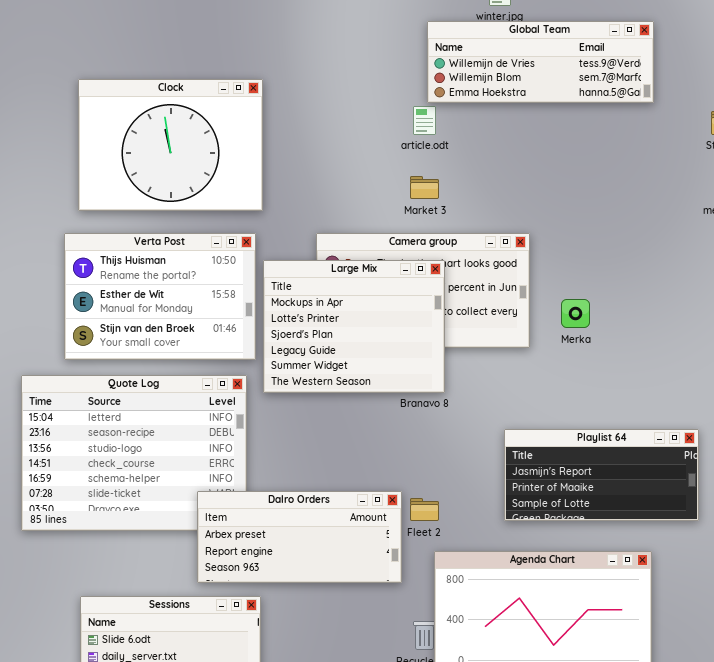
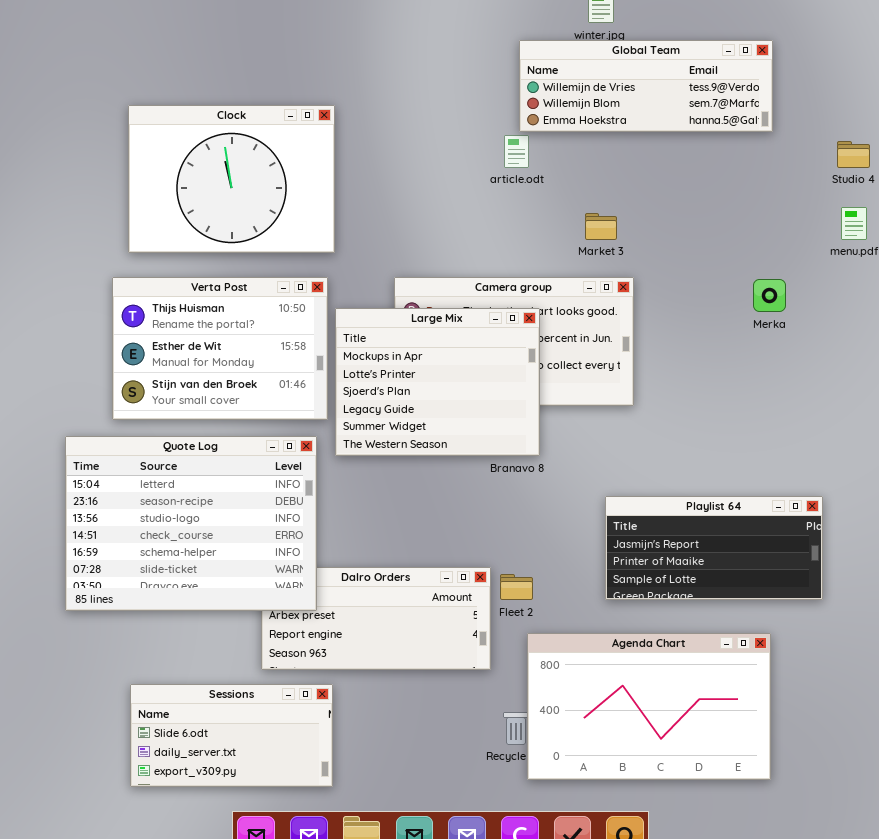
Market 3: [410,176,439,199] -> [585,213,617,240], moved
Merka: [561,299,590,328] -> [753,279,786,312], moved
Quote Log: [21,375,247,531] -> [65,436,317,611], raised

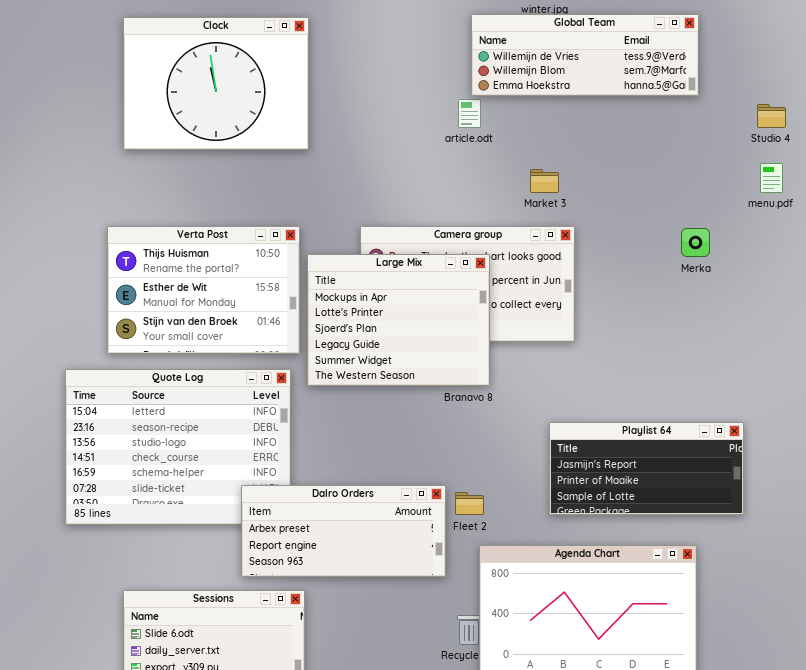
Clock: [128,105,335,253] -> [123,17,309,150], moved
Dalro Orders: [261,567,491,670] -> [241,485,446,577], raised

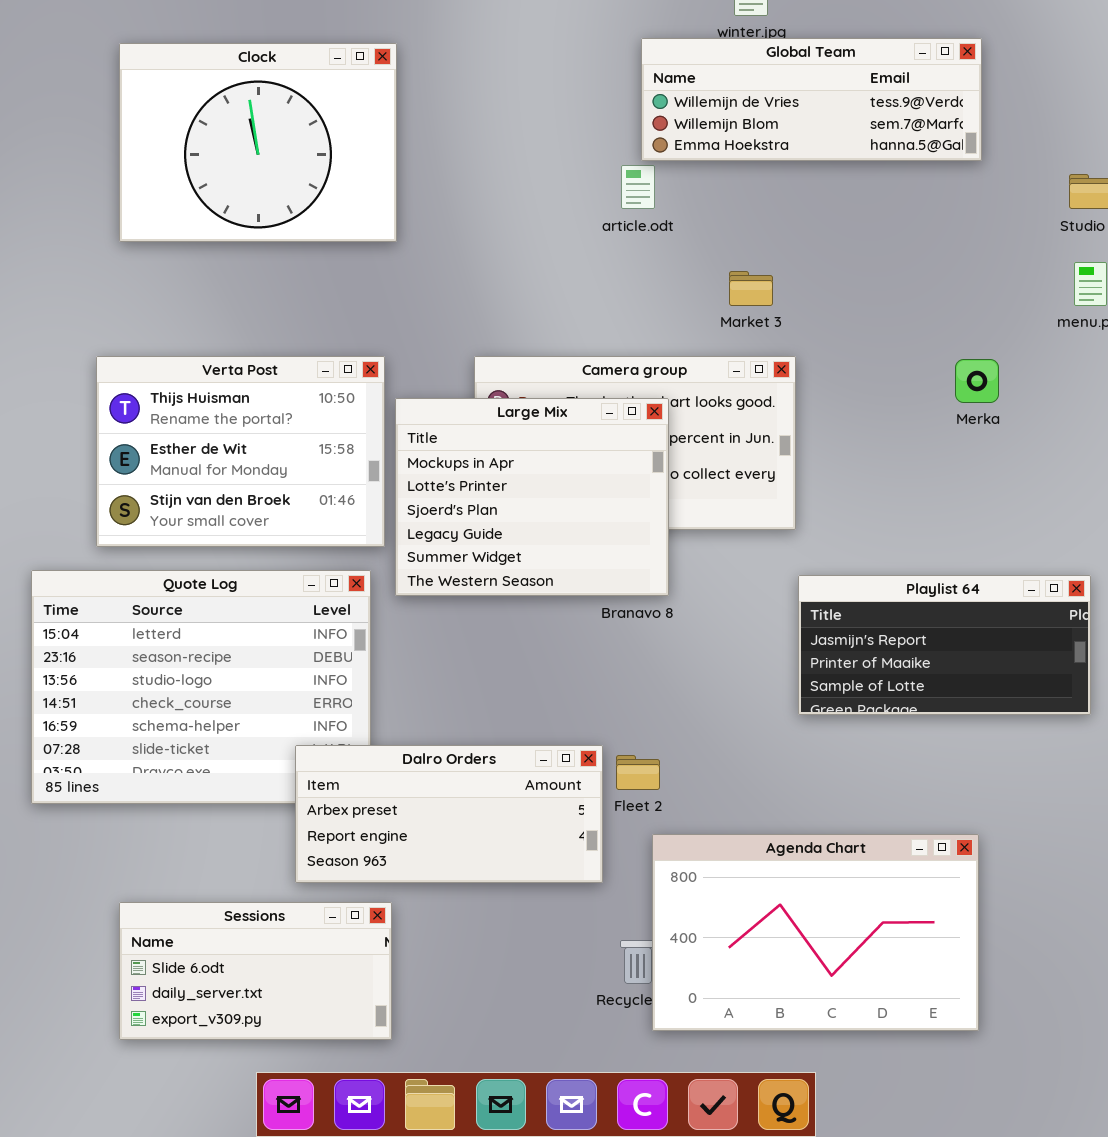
Playlist 64: [549,422,744,515] -> [798,575,1091,715], moved

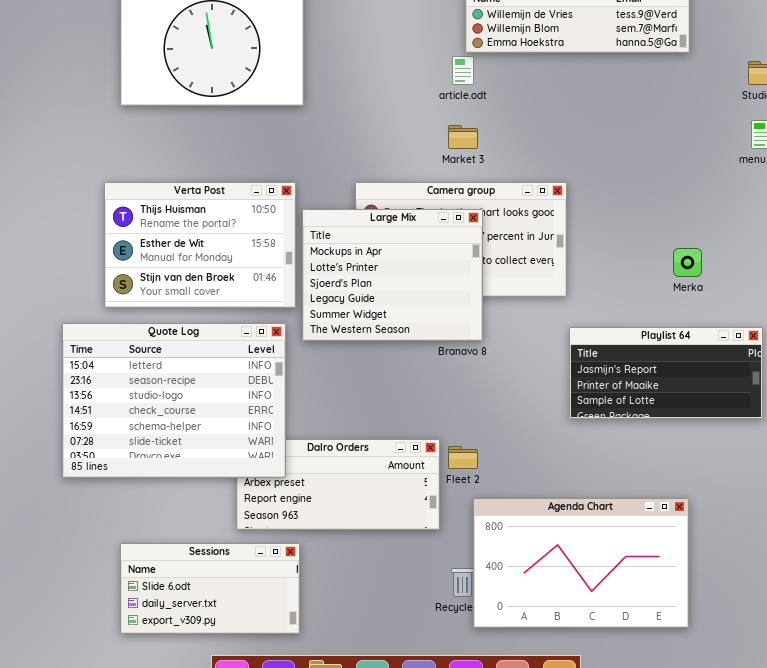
Market 3: [729,271,773,306] -> [448,125,478,149], moved
Merka: [955,359,999,403] -> [673,248,702,277], moved
Quote Log: [31,570,371,804] -> [62,323,286,478], raised

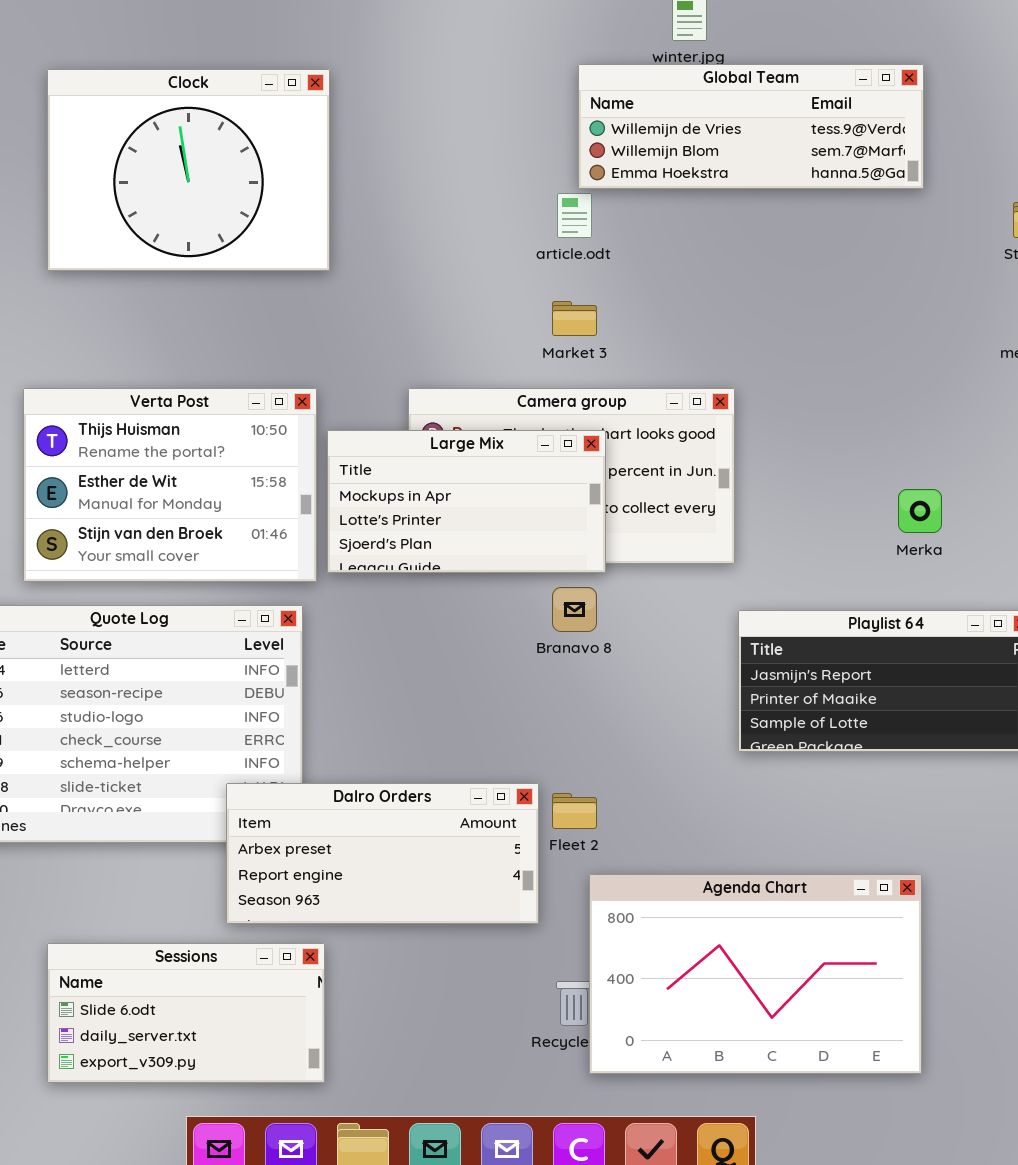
Large Mix: [302,209,483,341] -> [327,430,606,573], resized
Dalro Orders: [236,439,440,530] -> [226,783,539,924], raised

